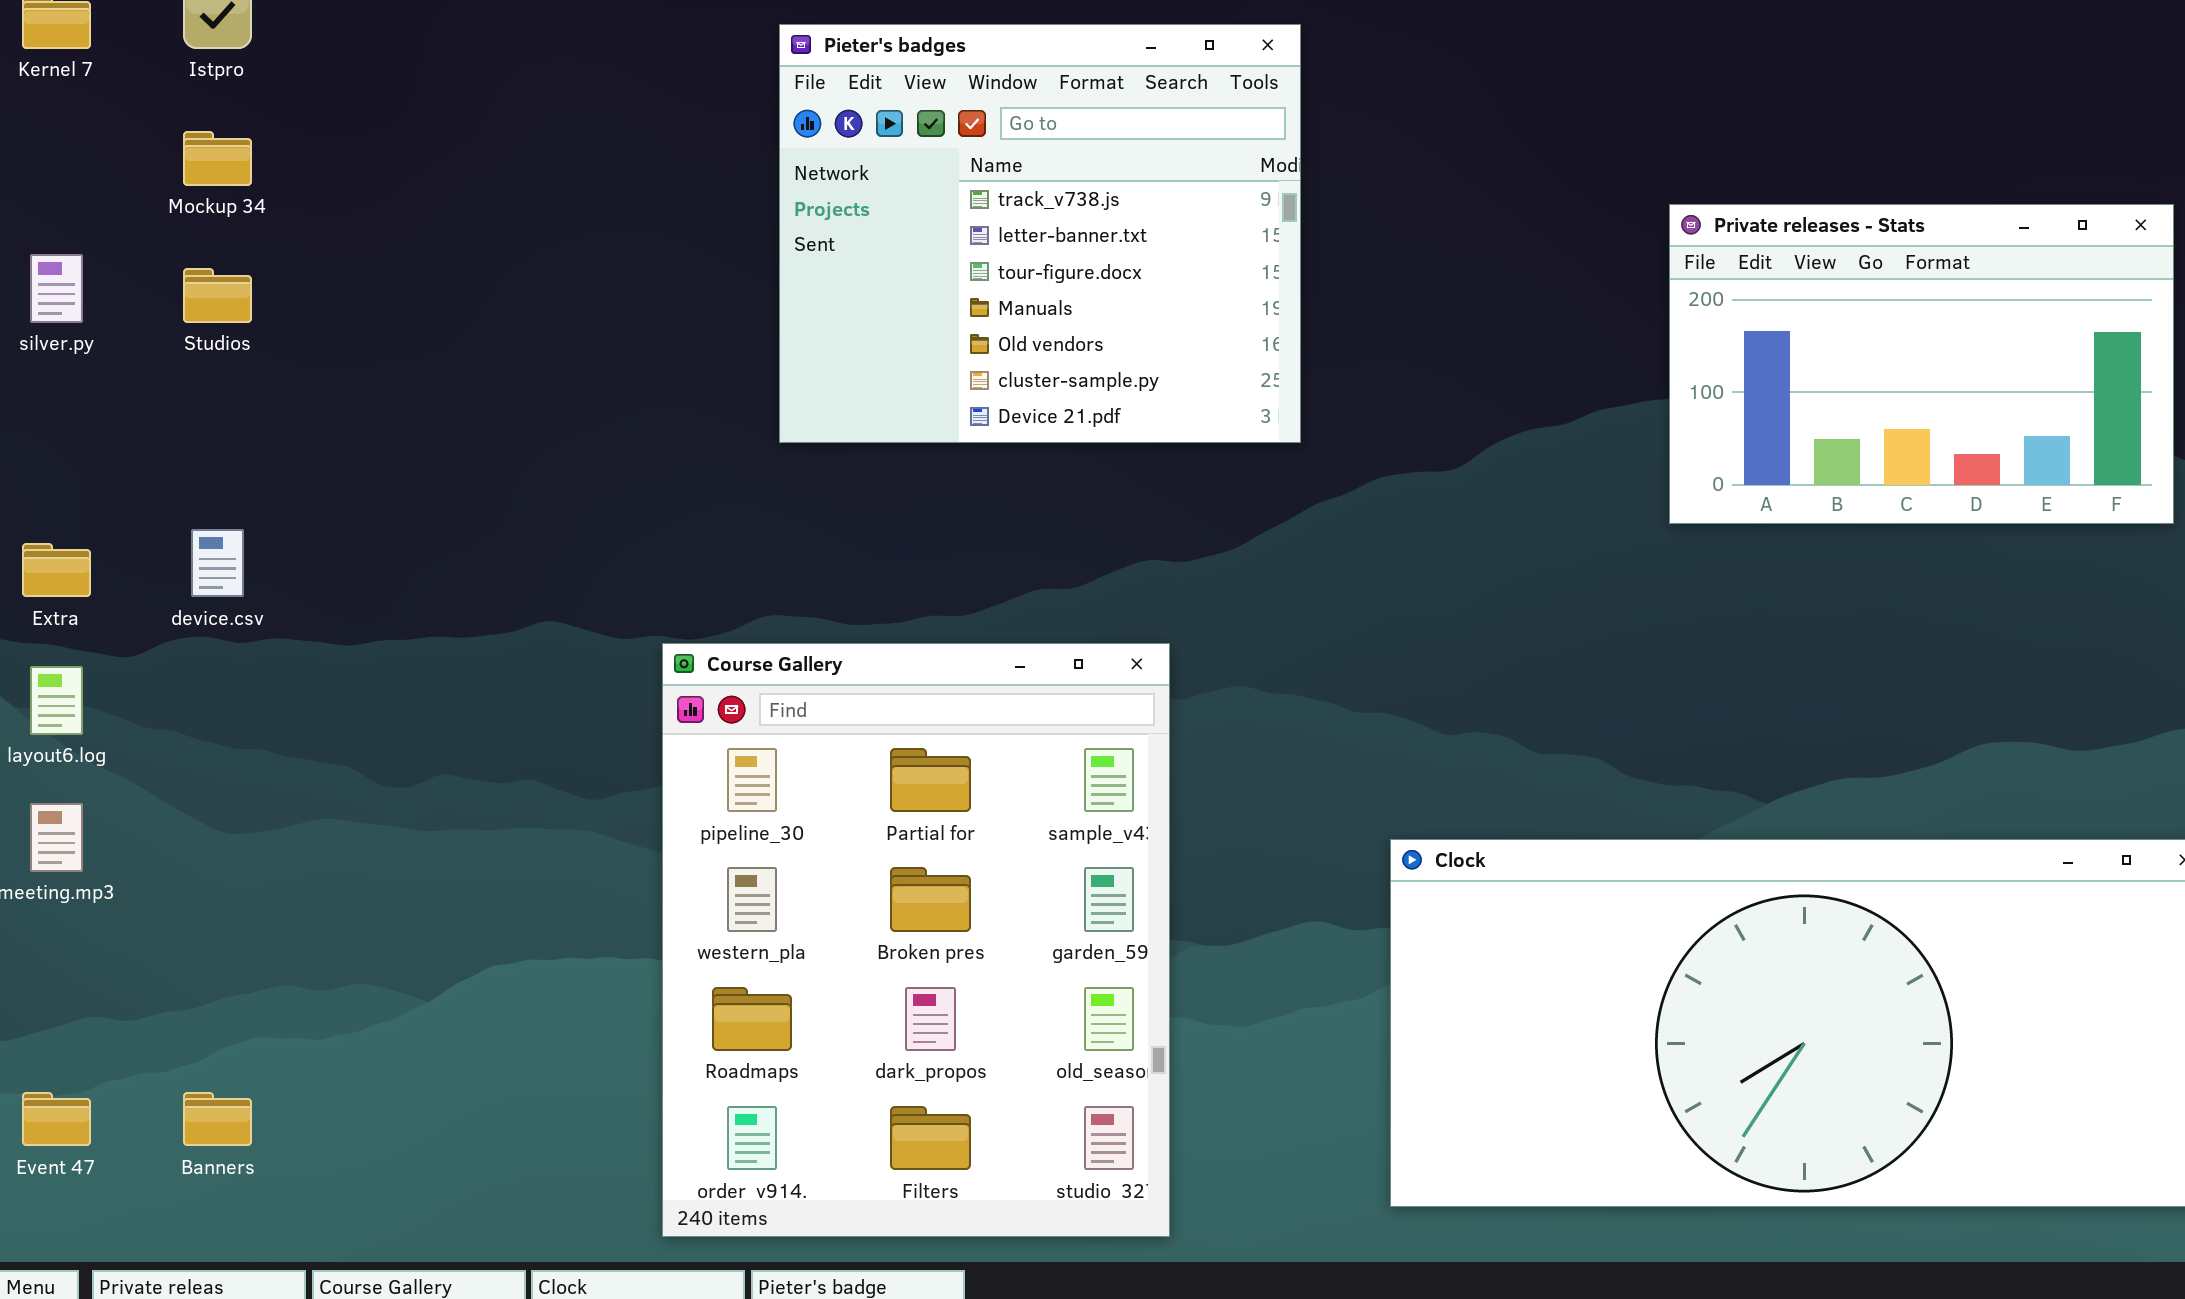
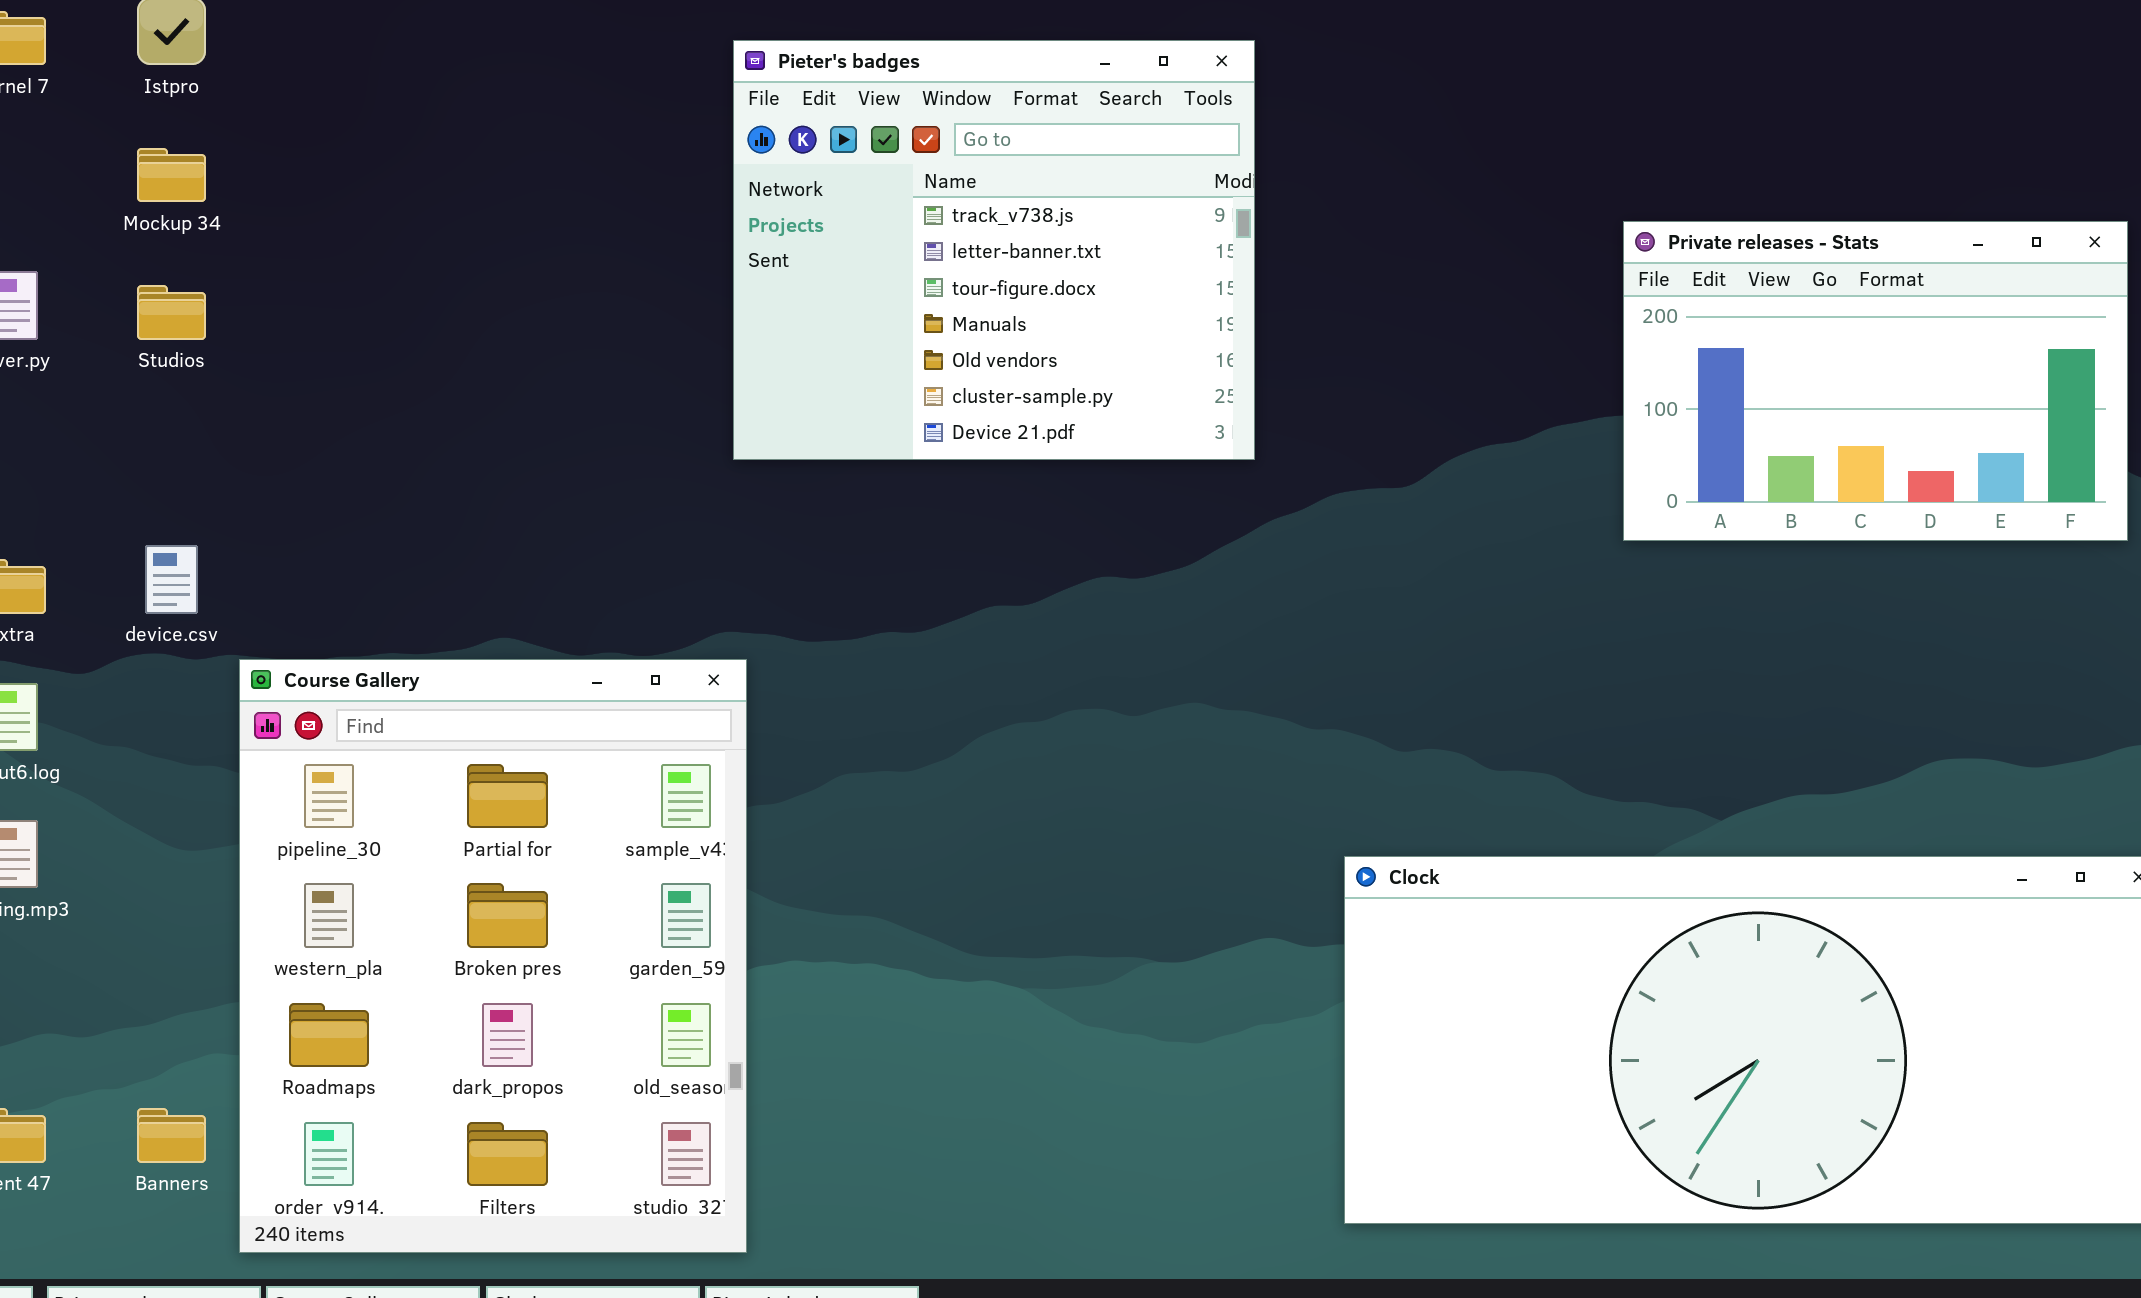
Course Gallery: [662,643,1170,1237] -> [239,659,747,1253], moved

